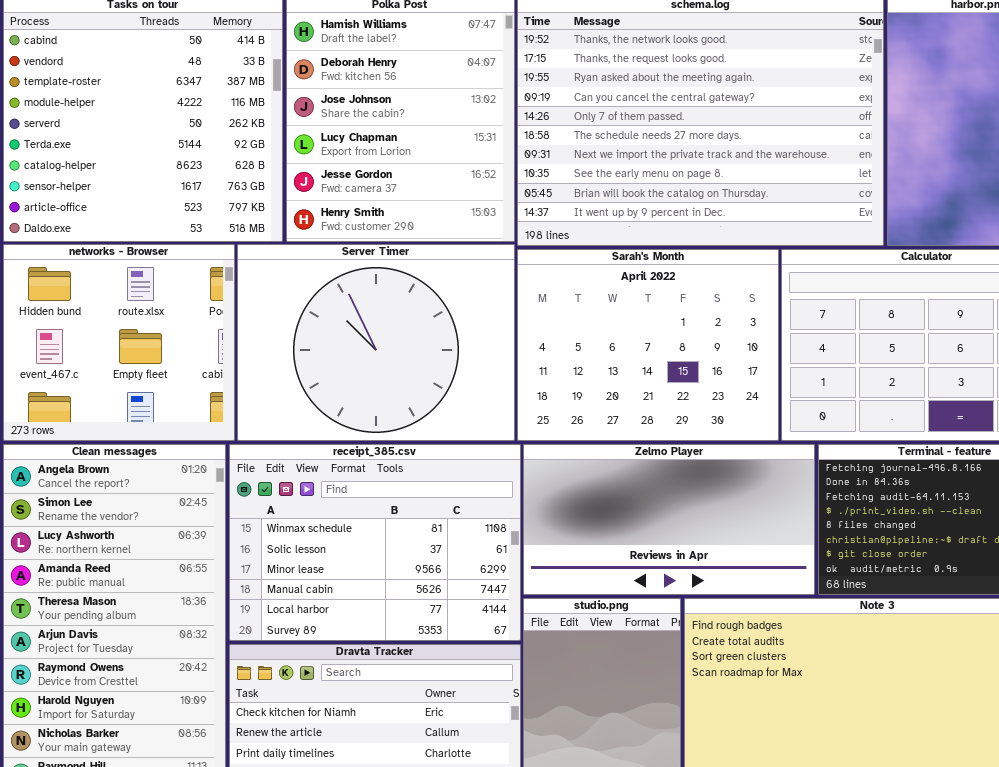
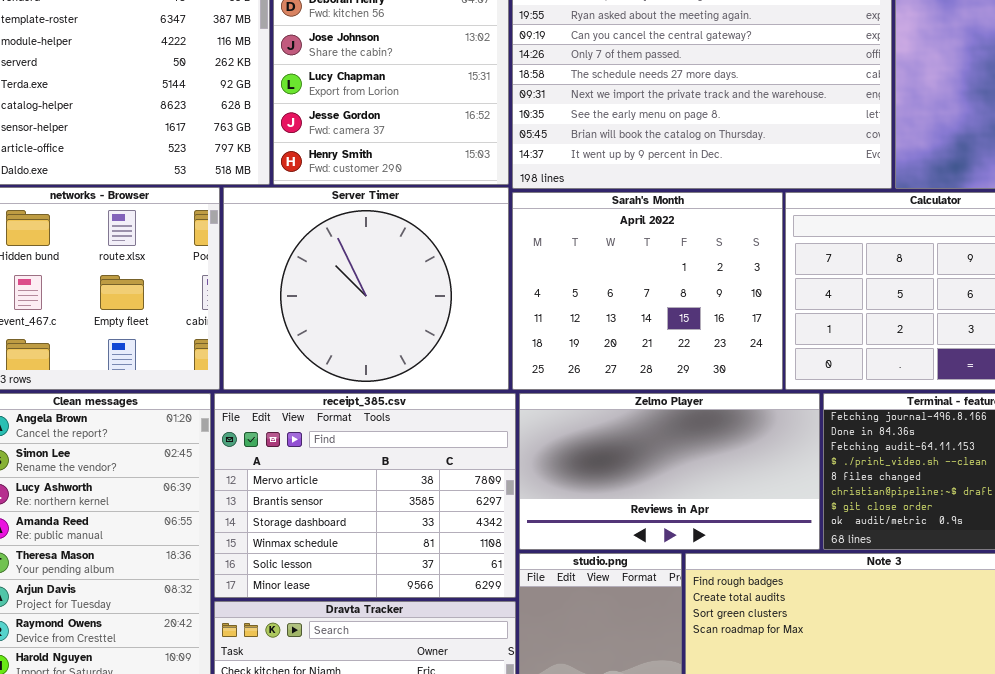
receipt_385.csv: [229,444,521,641] -> [214,393,516,598], scrolled up 3 rows

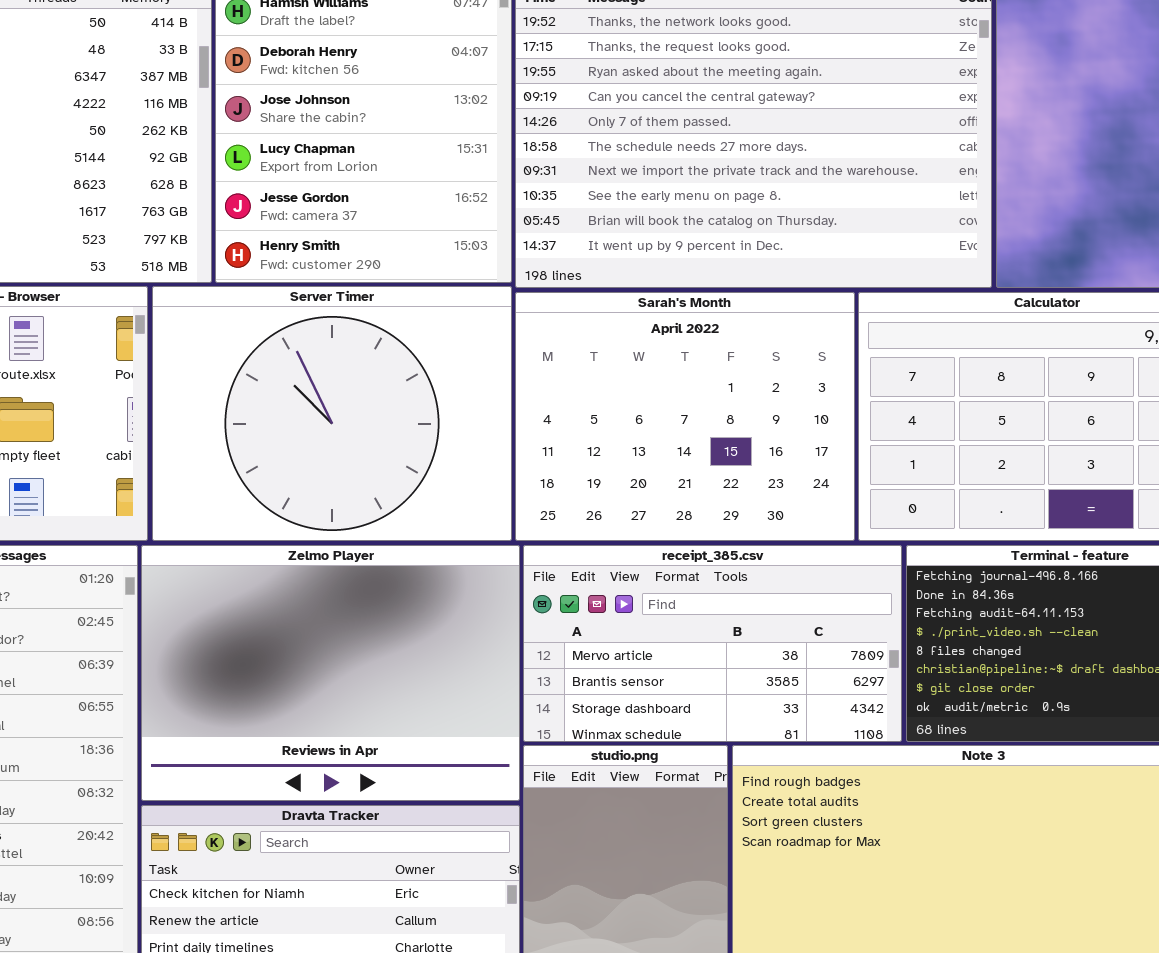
receipt_385.csv: [214,393,516,598] -> [523,545,902,742], moved, resized
Zelmo Player: [519,393,820,550] -> [141,545,520,801], moved, resized

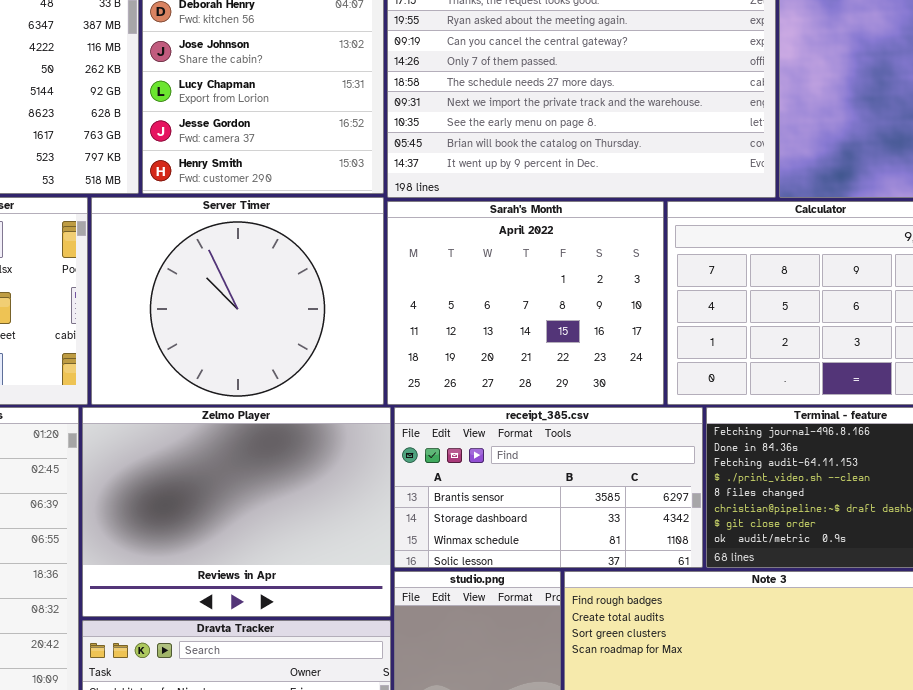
receipt_385.csv: [523,545,902,742] -> [394,407,703,568], scrolled down 1 row

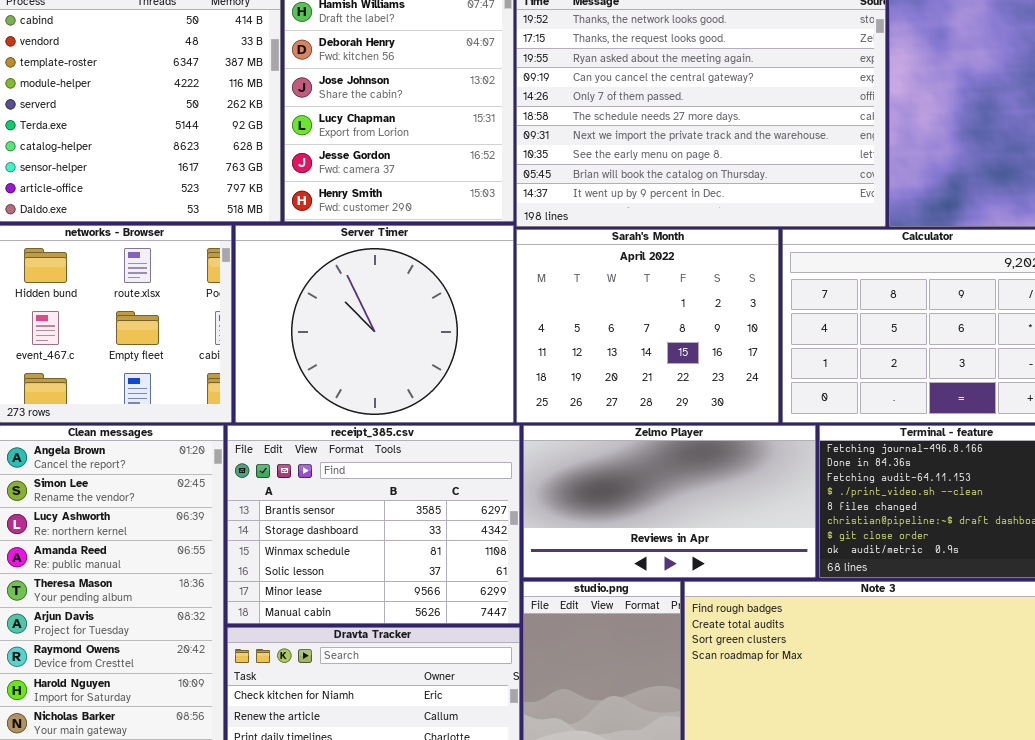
Zelmo Player: [82,407,391,617] -> [523,425,816,578], moved, resized
receipt_385.csv: [394,407,703,568] -> [227,425,520,624], moved, resized

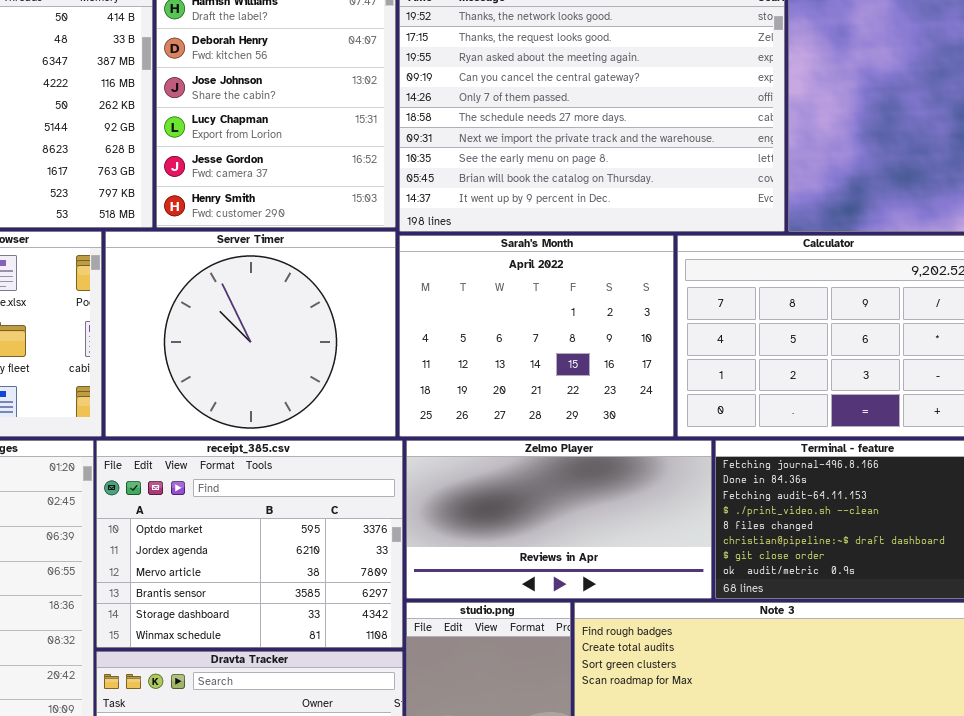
receipt_385.csv: [227,425,520,624] -> [96,440,403,648], scrolled up 3 rows

